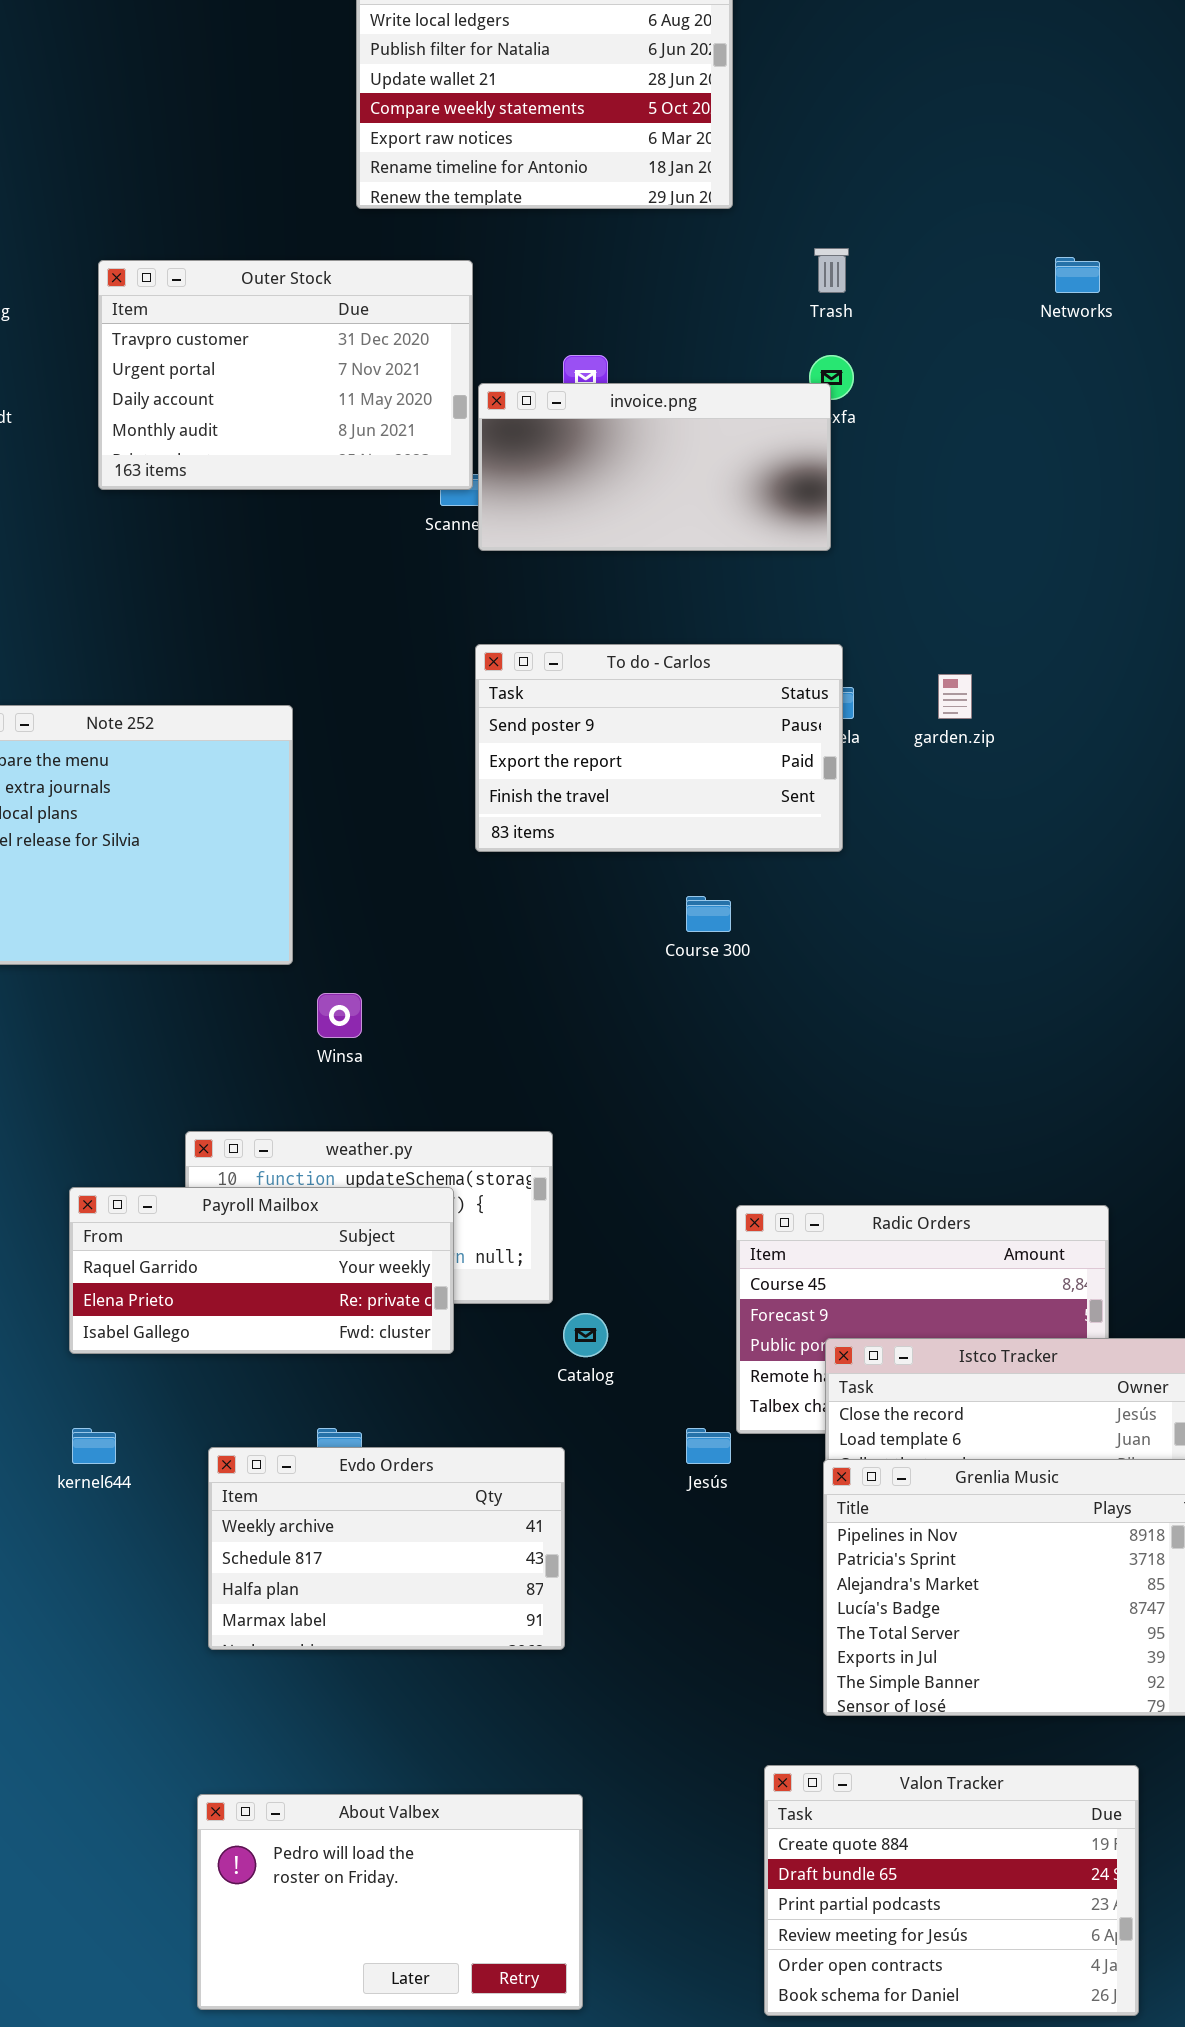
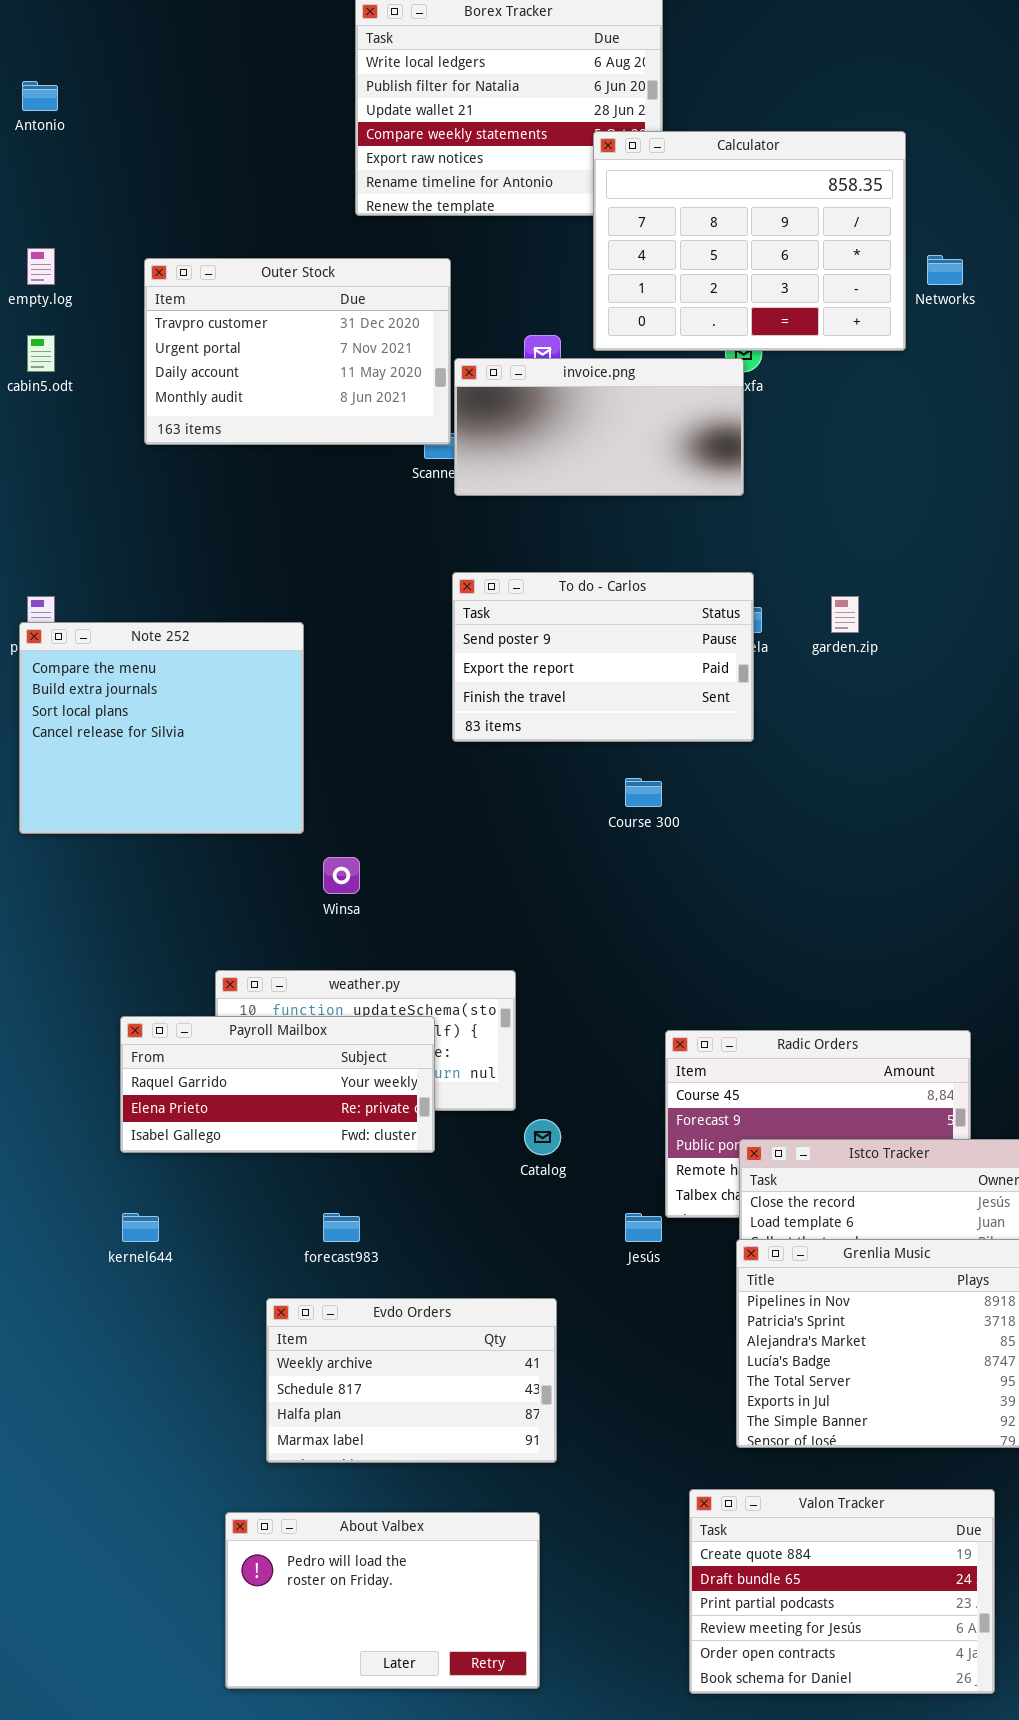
Calculator: none -> [593,131,906,351], opened
Evdo Orders: [208,1447,565,1650] -> [266,1298,557,1463], moved

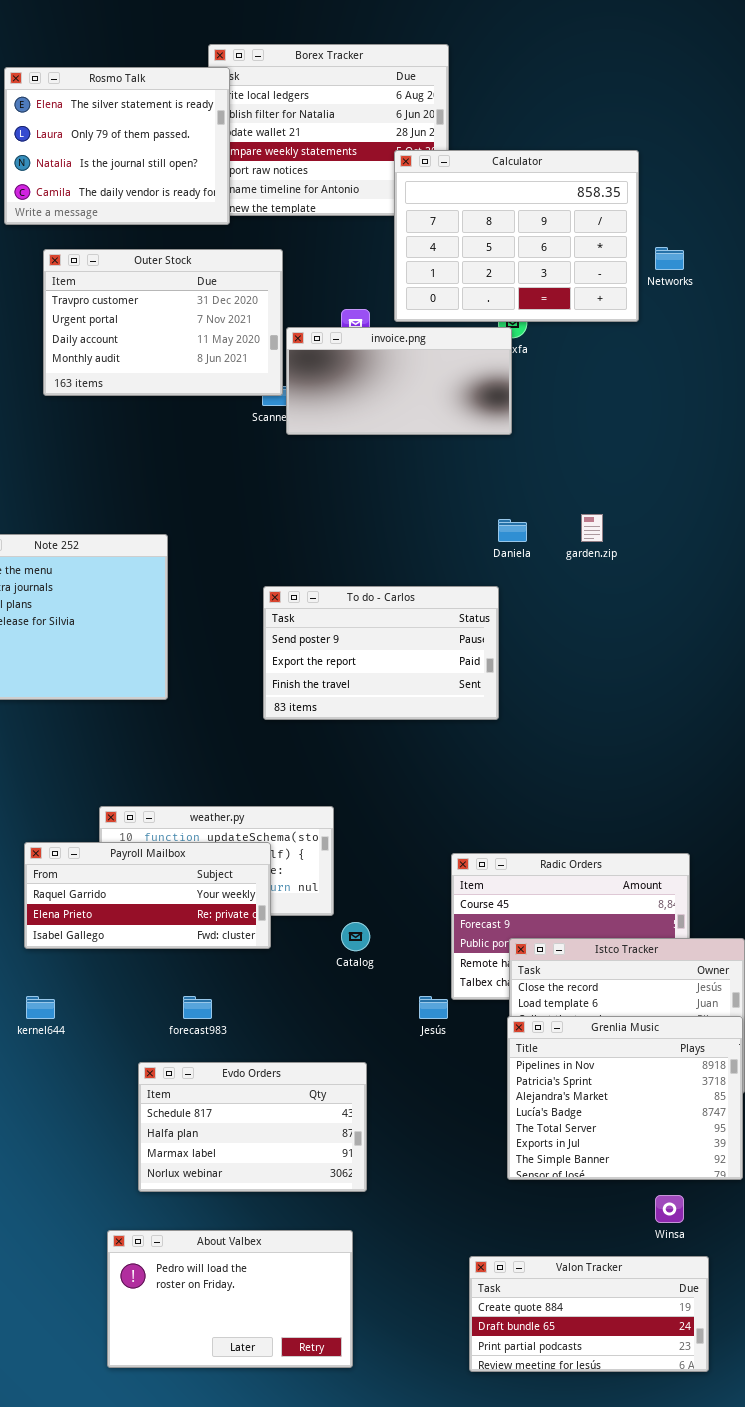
Rosmo Talk: none -> [4,67,230,225], opened
To do - Carlos: [452,572,754,742] -> [263,586,499,720], moved
Winsa: [323,857,360,894] -> [655,1195,684,1223], moved
Evdo Orders: [266,1298,557,1463] -> [138,1062,367,1192], scrolled down 1 row
Valon Tracker: [689,1489,995,1694] -> [469,1256,709,1372], resized

